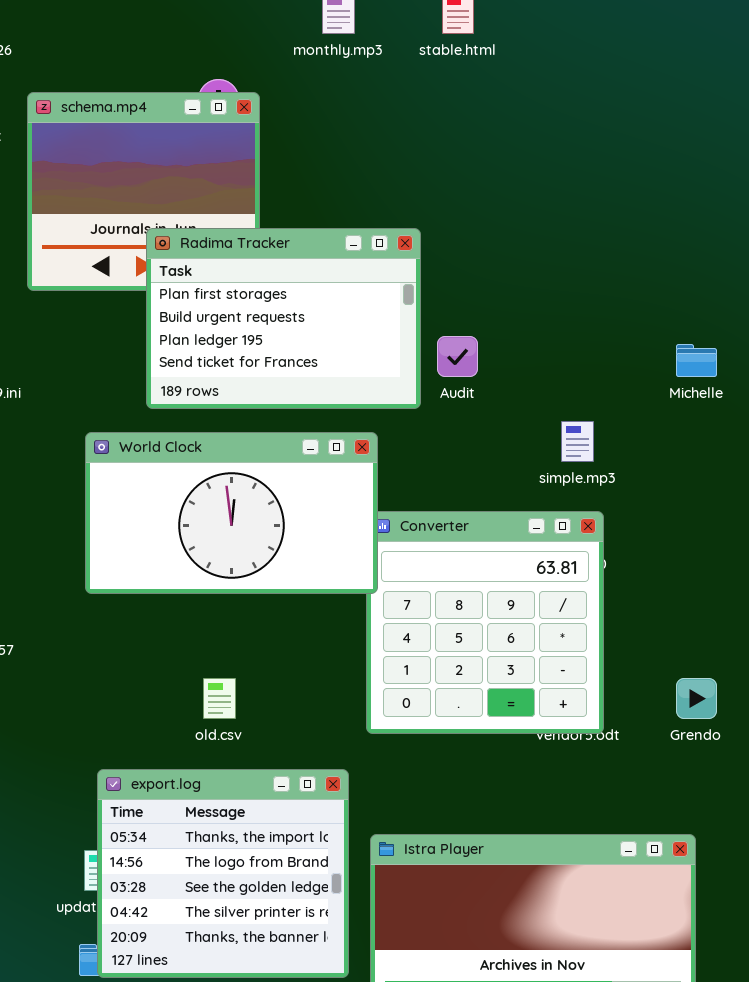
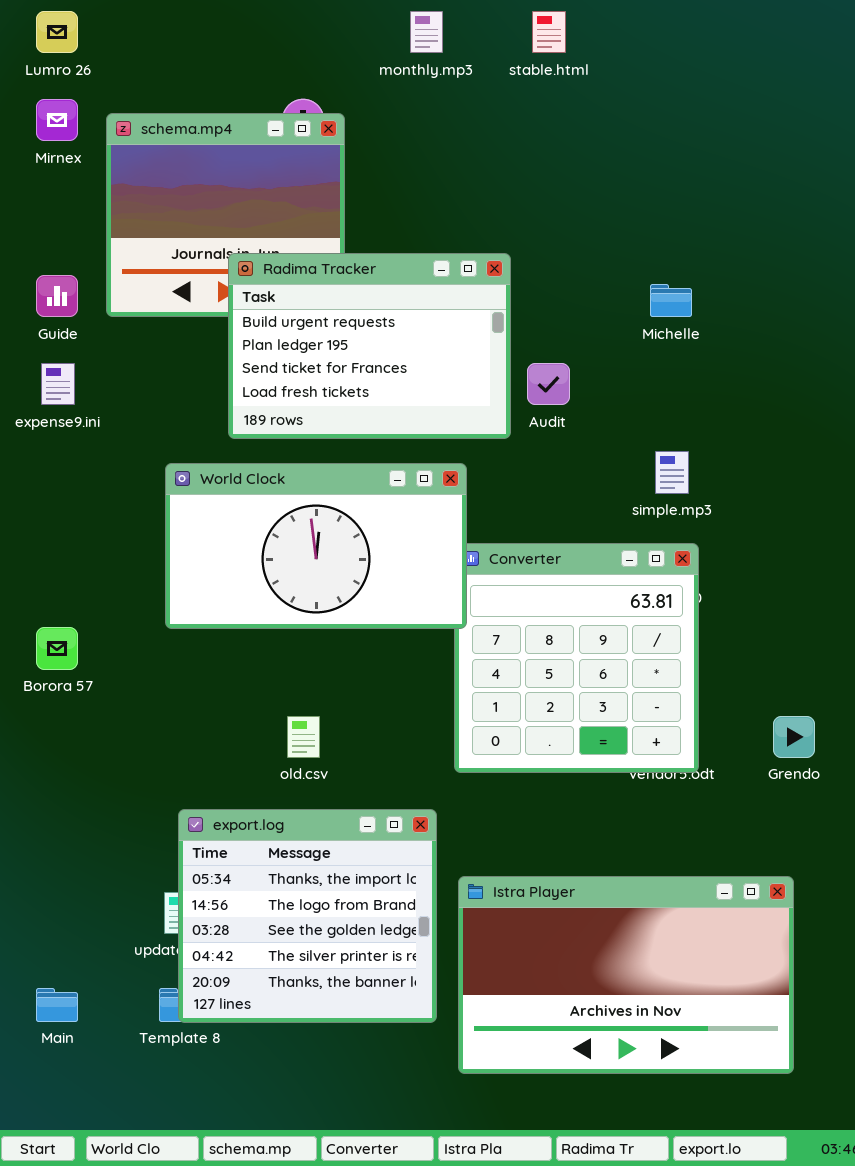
Radima Tracker: [146,228,421,409] -> [228,253,511,439], scrolled down 1 row
Michelle: [676,344,717,377] -> [650,284,692,317], moved

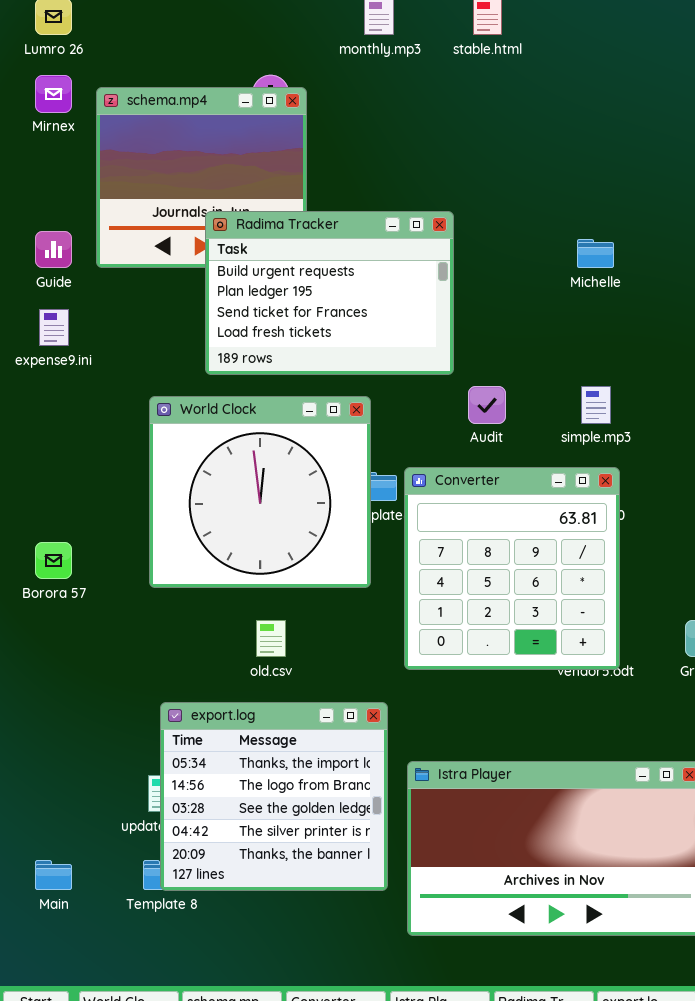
Audit: [527,363,570,405] -> [468,386,506,424], moved
World Clock: [165,463,467,629] -> [149,396,371,588], resized

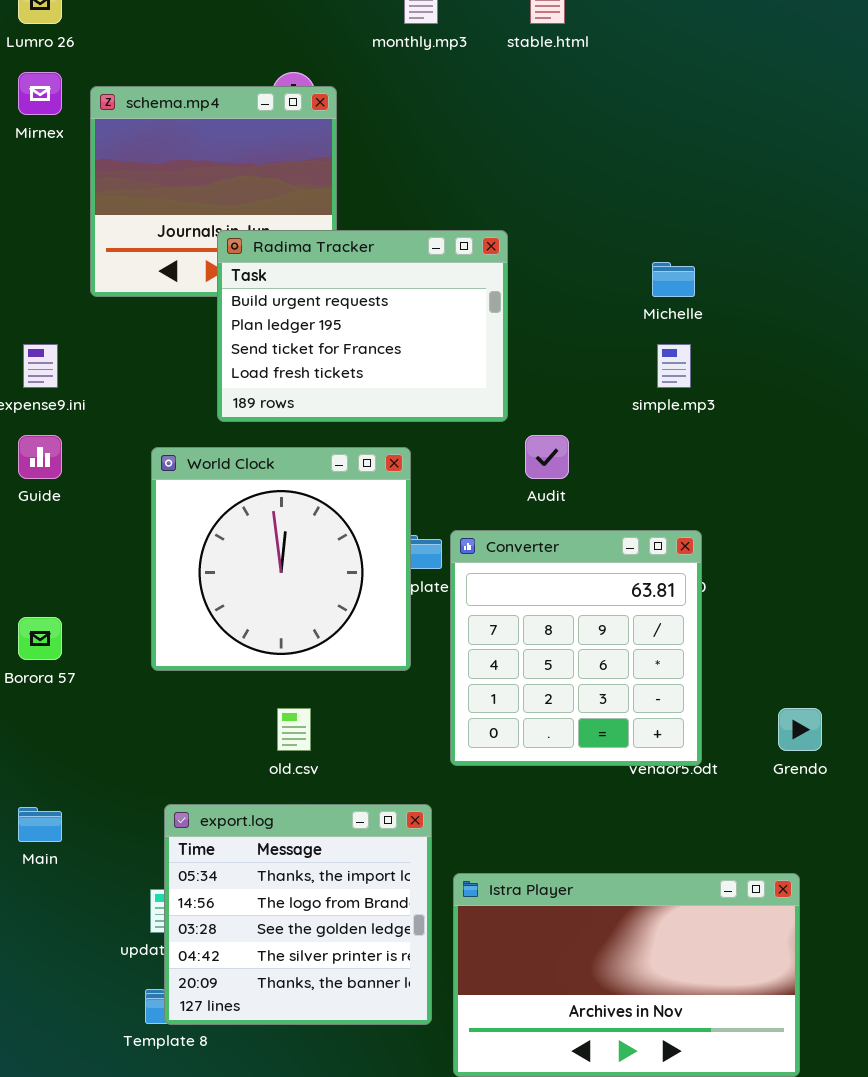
Guide: [35,231,72,268] -> [18,435,62,479], moved
simple.mp3: [581,386,611,424] -> [657,344,691,388], moved
Main: [35,860,72,890] -> [18,807,62,842], moved

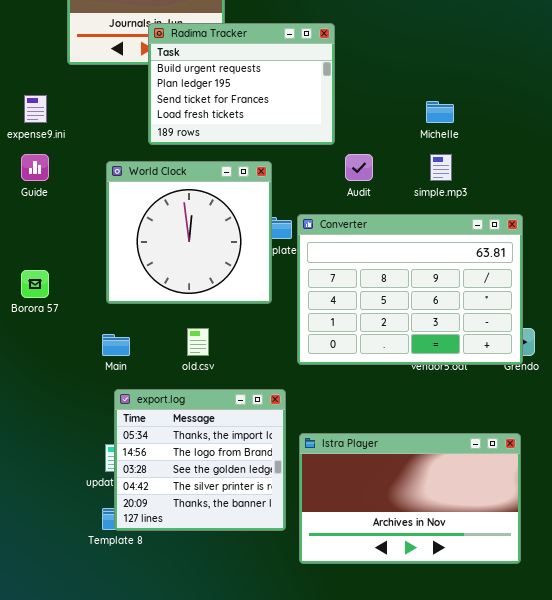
Michelle: [652,262,695,297] -> [426,101,454,123], moved
simple.mp3: [657,344,691,388] -> [430,154,452,181], moved
Converter: [450,530,702,766] -> [297,214,523,365], resized
Main: [18,807,62,842] -> [102,334,130,356], moved

